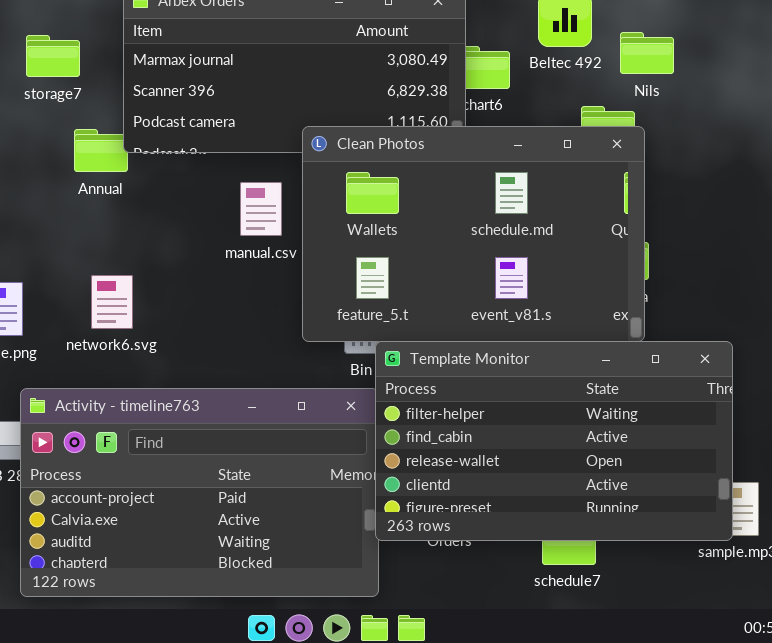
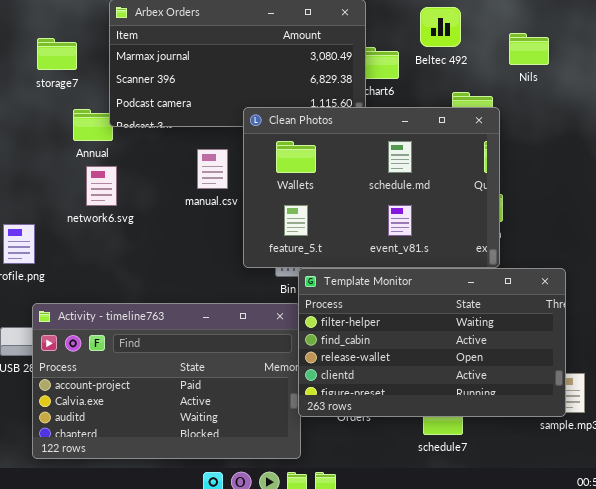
Nils: [620,32,674,74] -> [509,33,549,65], moved
network6.svg: [91,275,133,329] -> [86,166,117,206], moved

